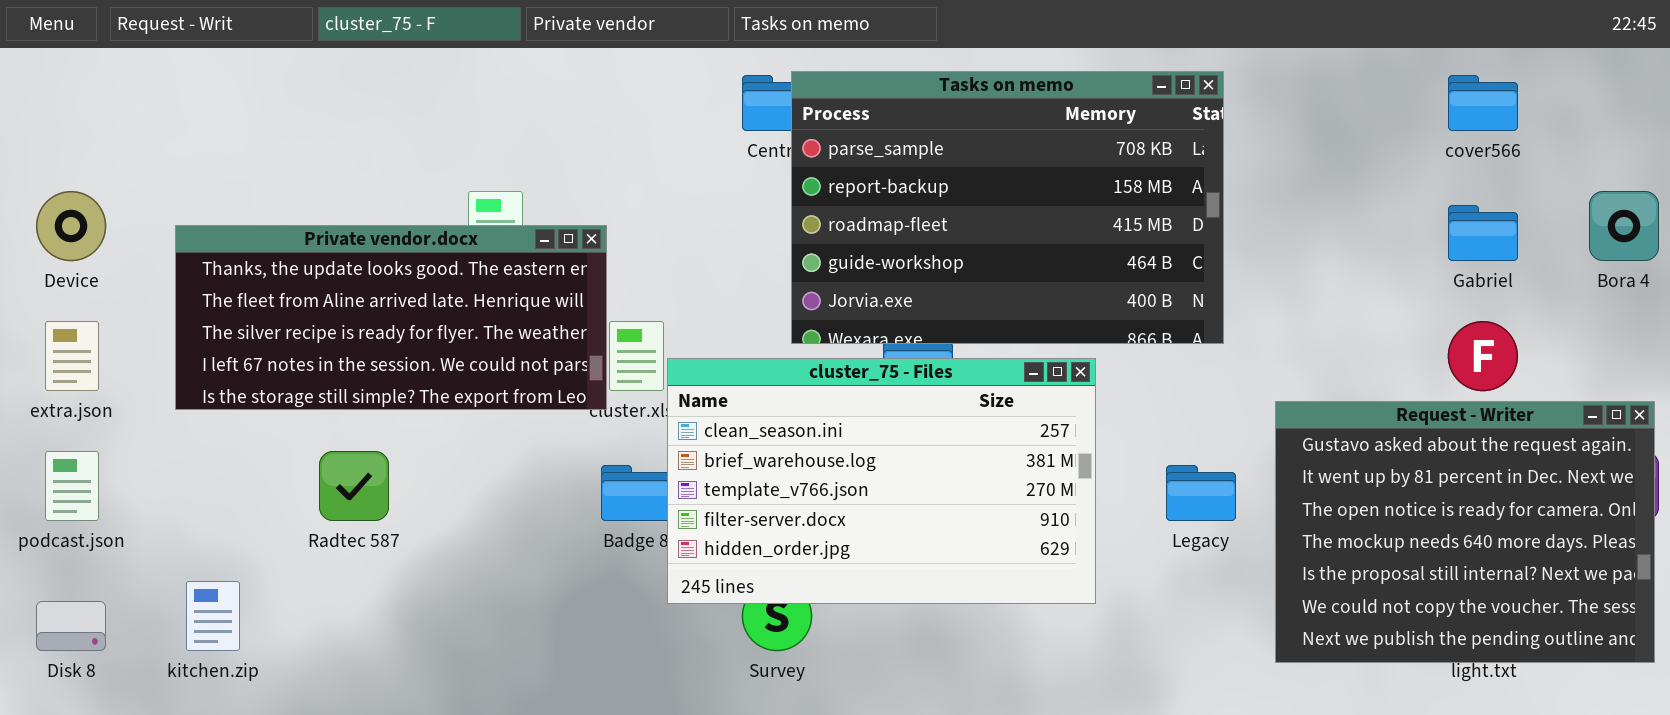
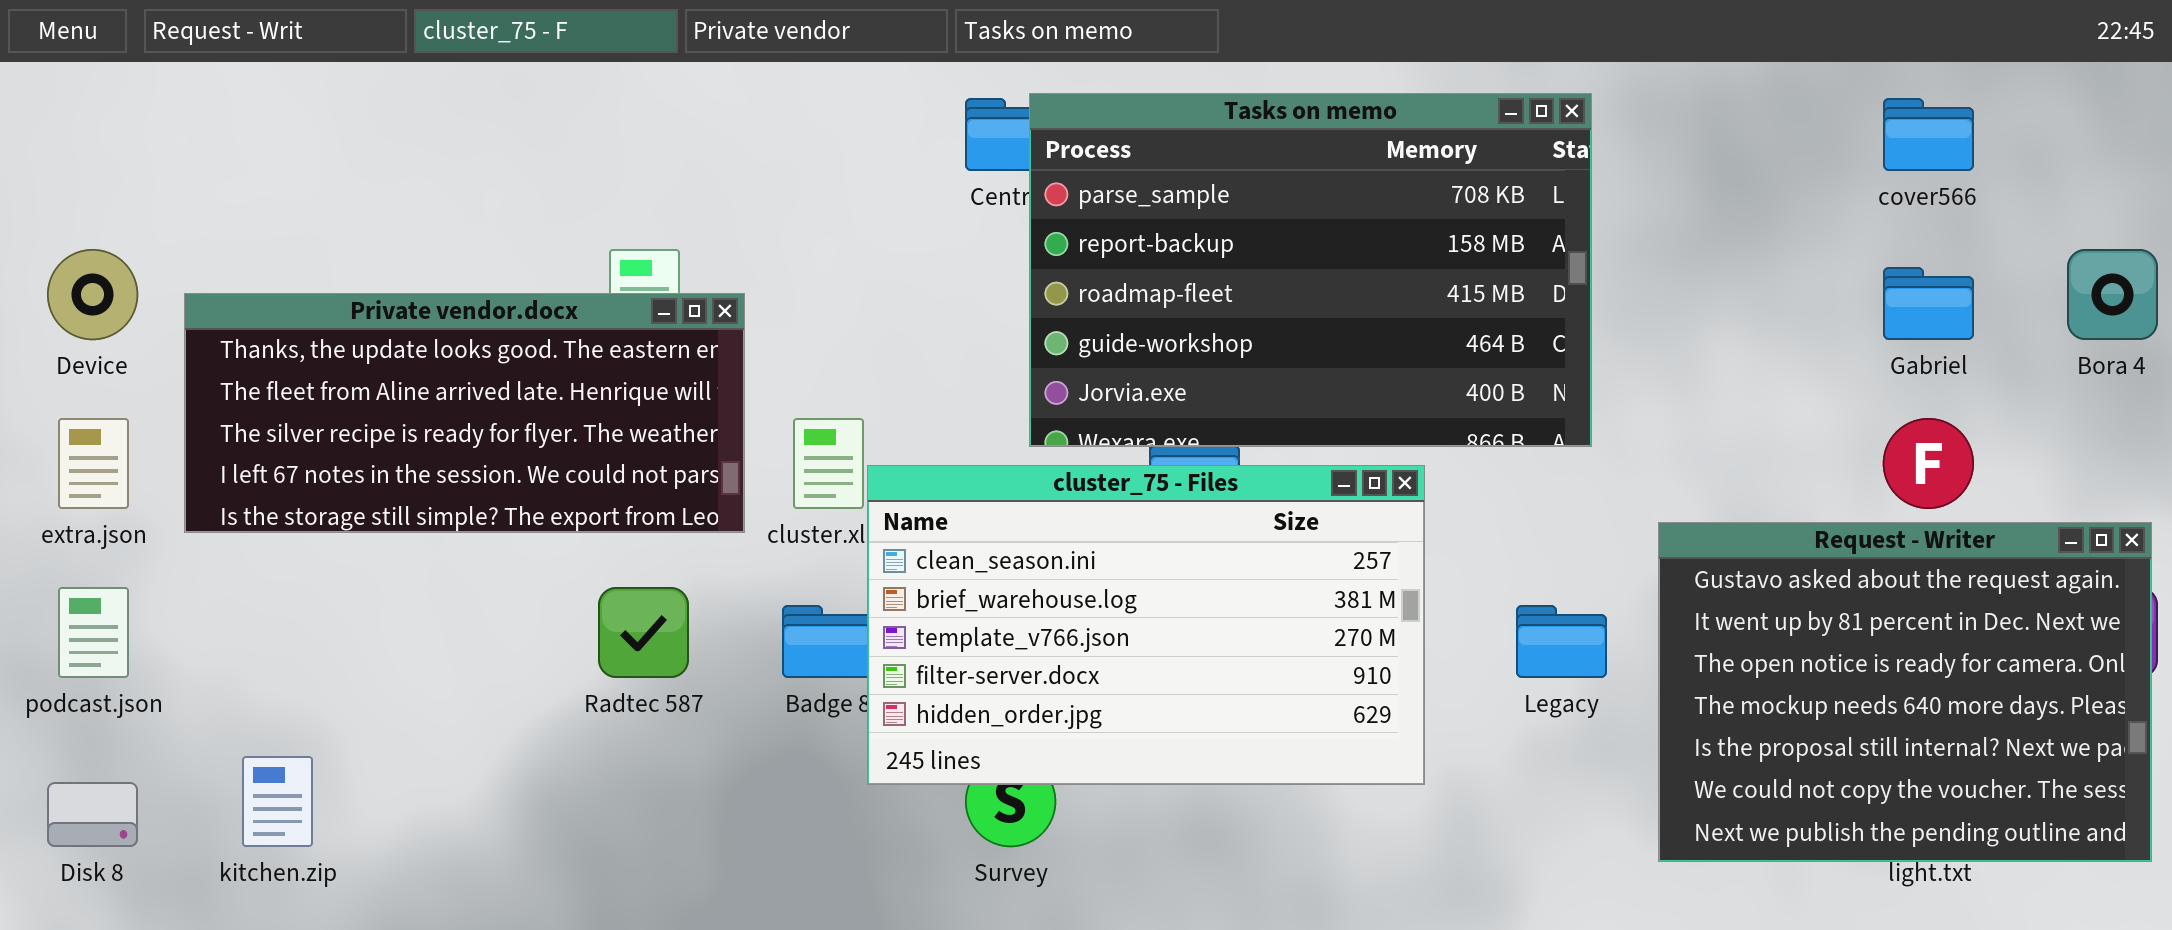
Private vendor.docx: [175,225,607,410] -> [184,293,745,533], moved
Radtec 587: [319,451,389,521] -> [598,587,689,678], moved

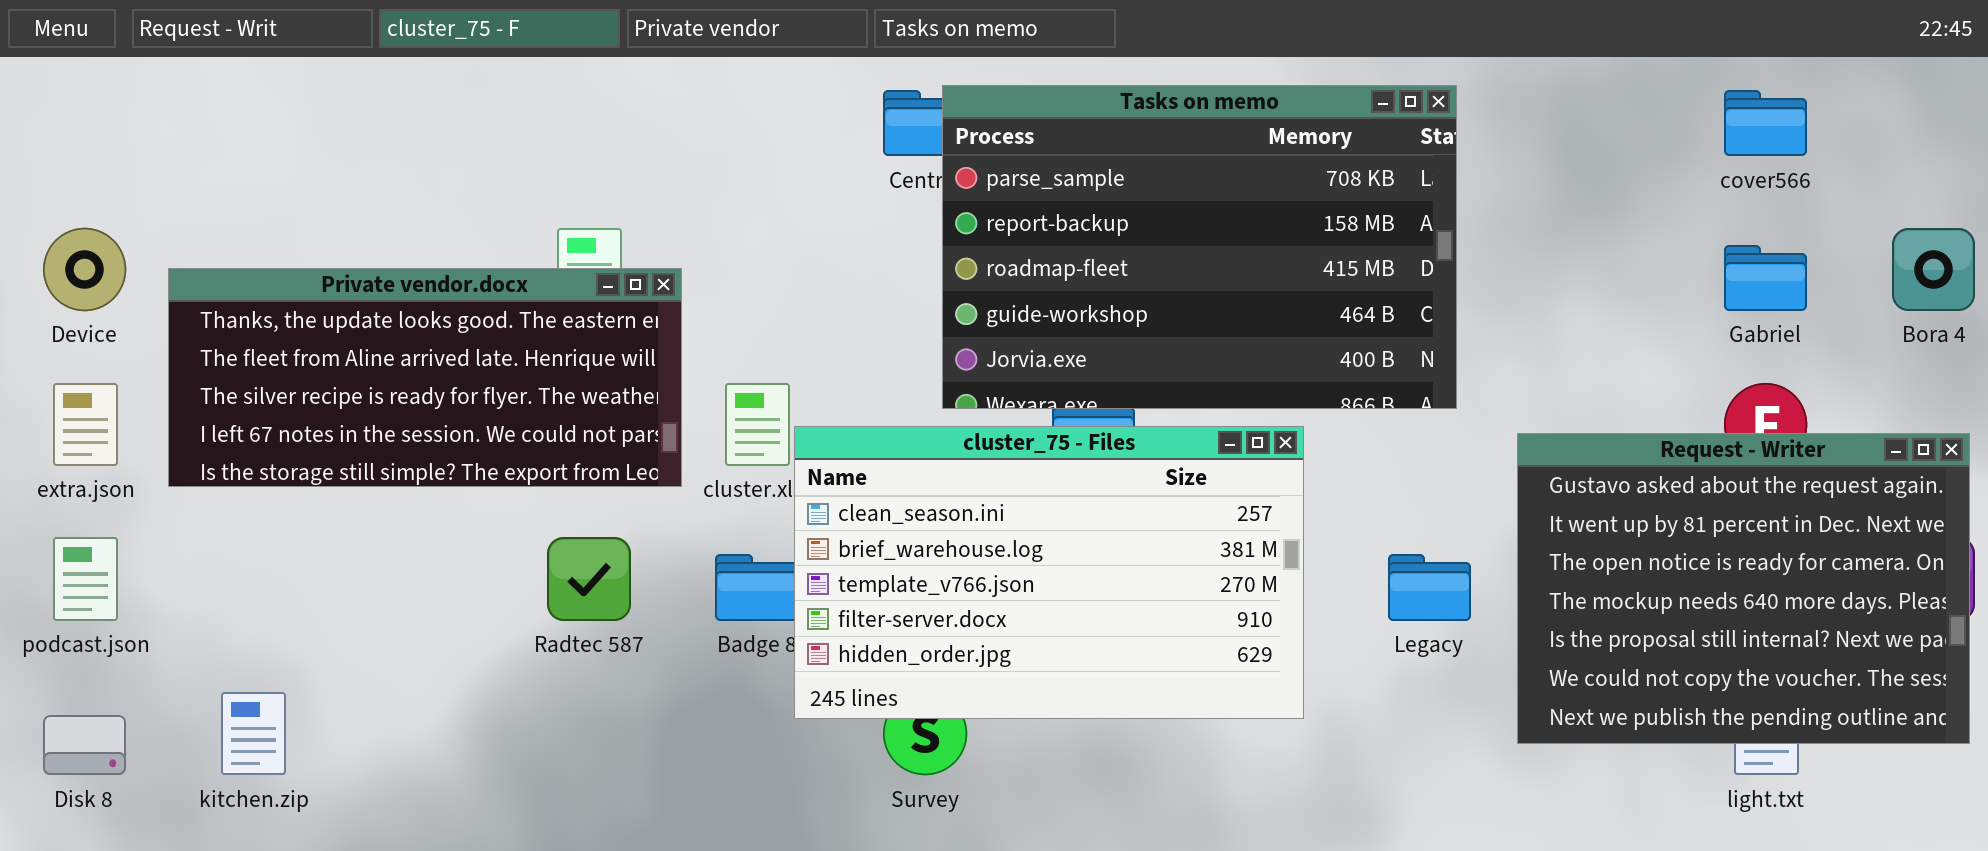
Request - Writer: [1658,522,2152,862] -> [1517,433,1970,744], moved

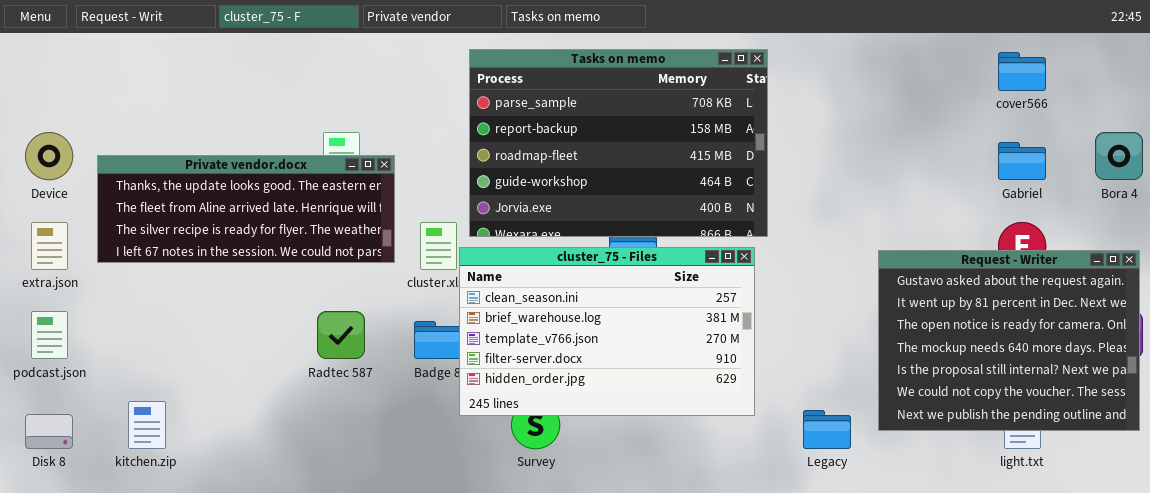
Tasks on memo: [942,85,1457,409] -> [469,49,768,237], moved
Private vendor.docx: [168,268,682,487] -> [97,155,395,263], resized
Legacy: [1388,554,1471,621] -> [803,410,851,449], moved

